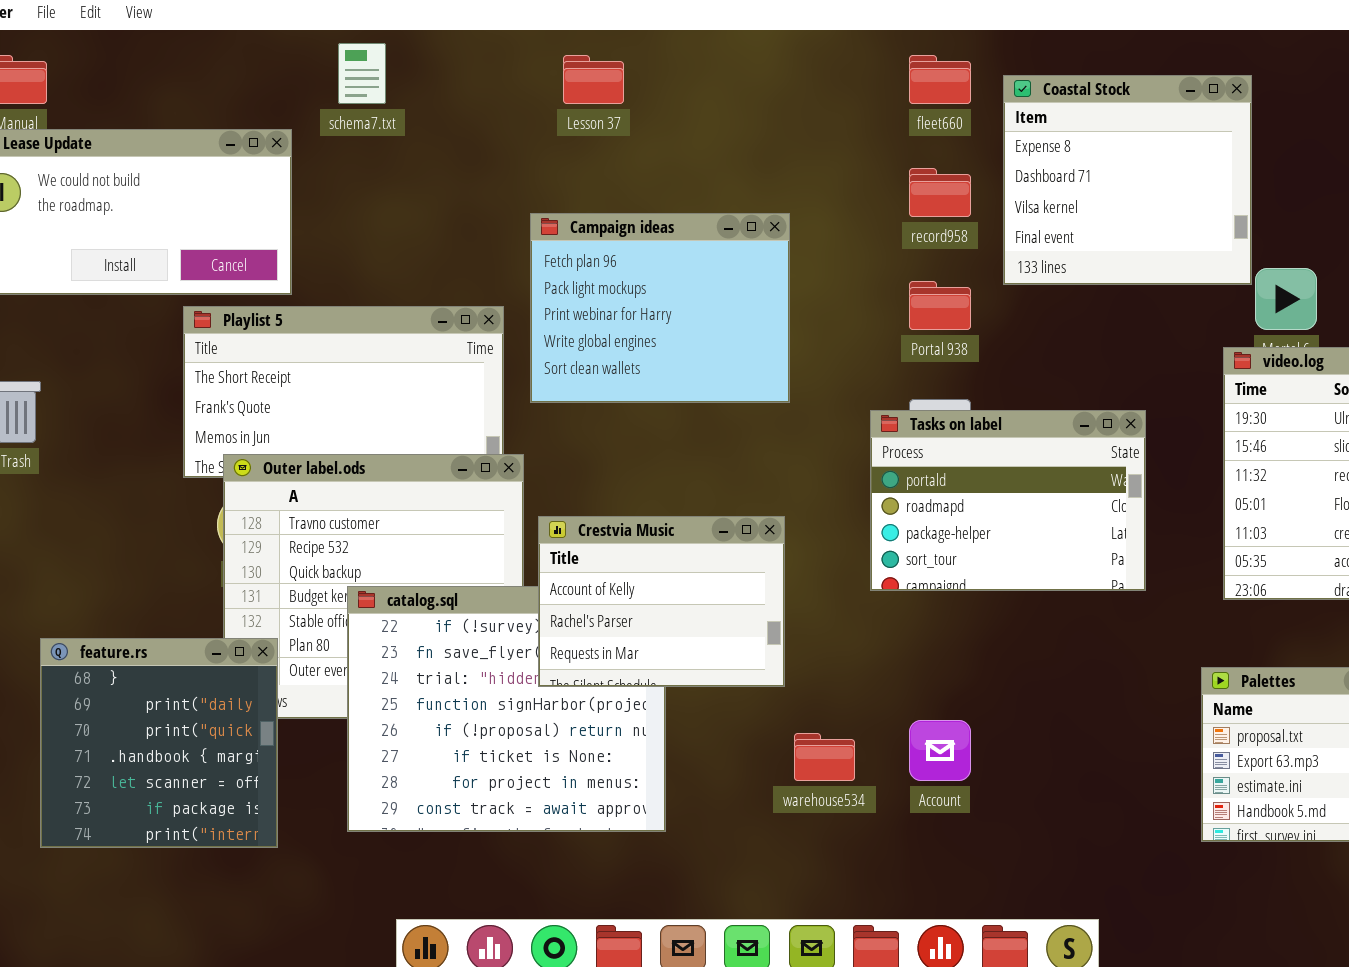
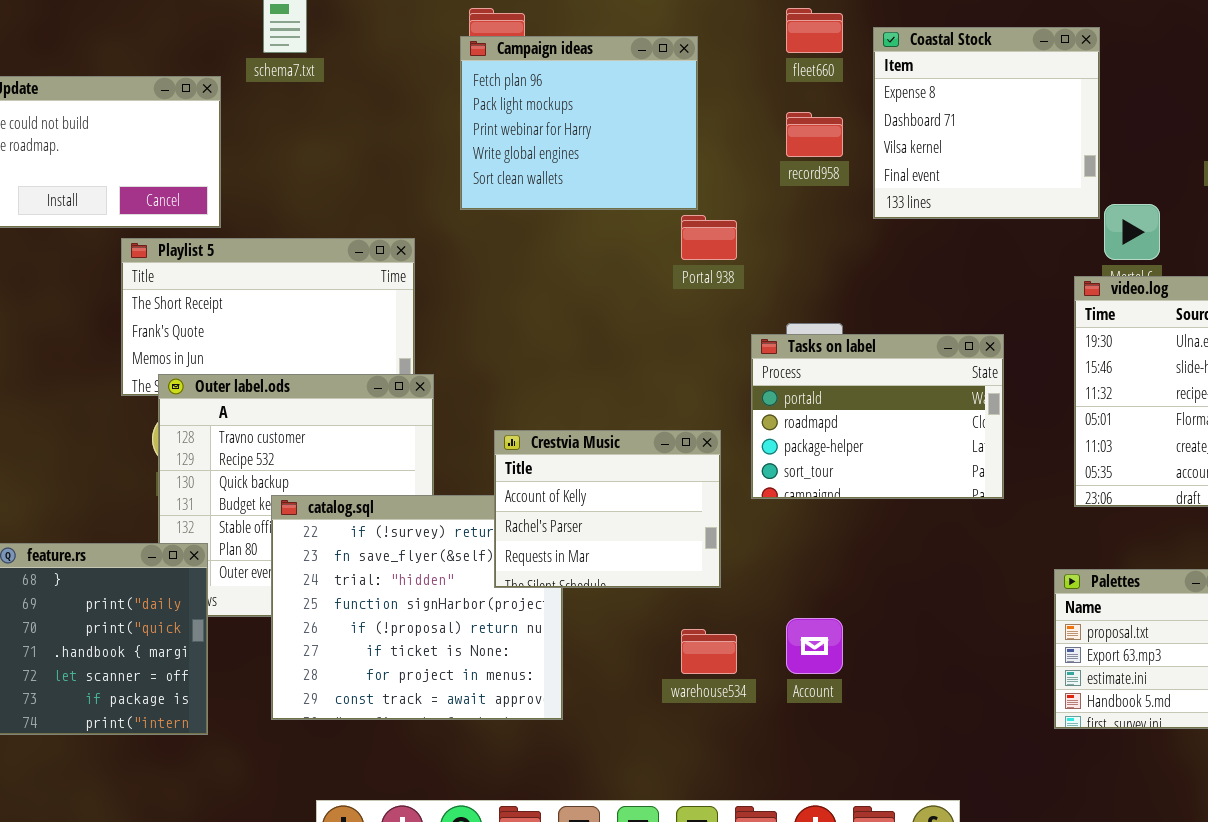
Campaign ideas: [530,213,790,403] -> [460,36,698,210], moved
Portal 938: [909,281,971,330] -> [681,215,737,260], moved
Crestvia Music: [538,516,785,687] -> [494,430,721,588], moved

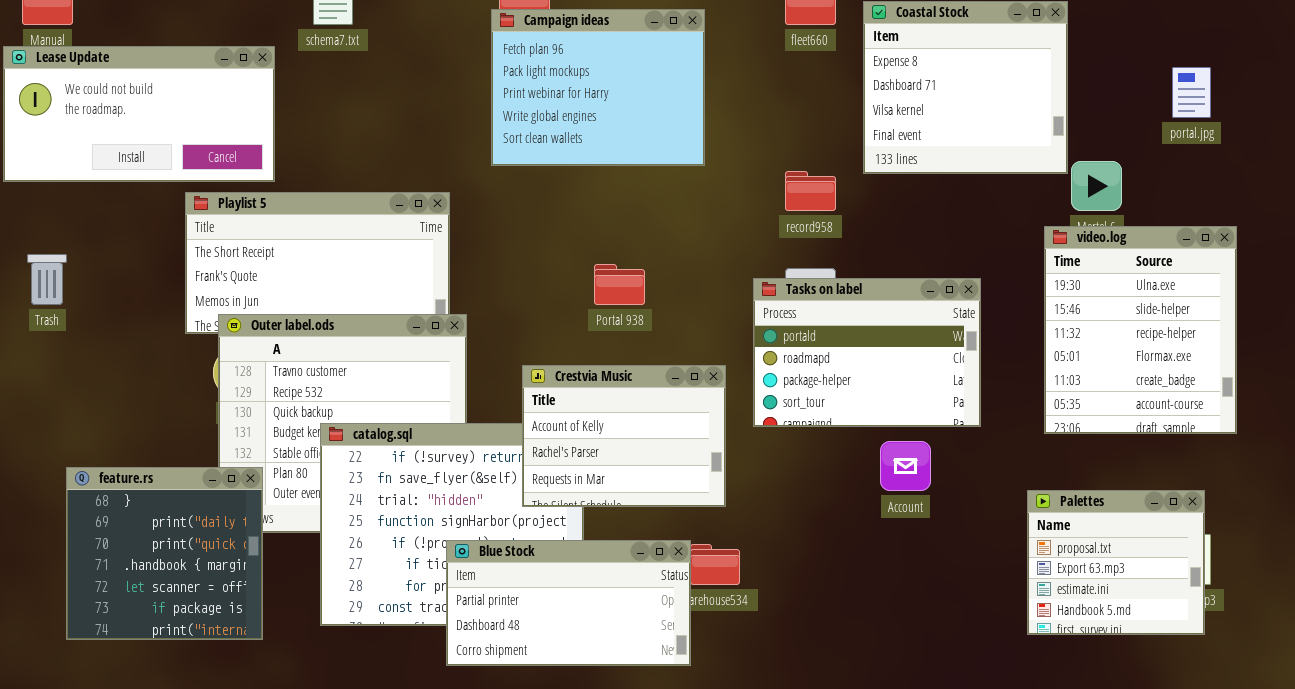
record958: [786,112,843,157] -> [785,171,836,211], moved
Portal 938: [681,215,737,260] -> [594,264,645,305], moved
Account: [786,618,843,674] -> [880,441,931,491], moved
Blue Stock: none -> [446,540,691,666], opened

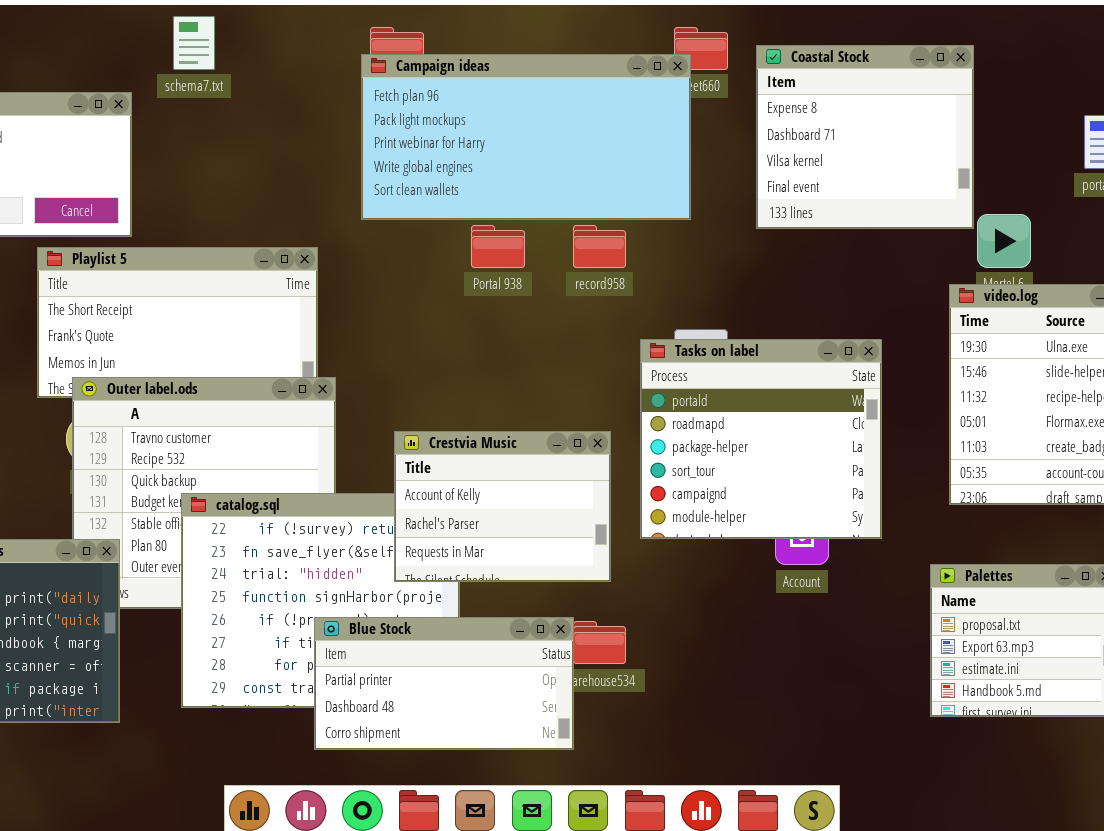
Campaign ideas: [491,9,705,166] -> [361,54,691,220], resized
record958: [785,171,836,211] -> [573,225,626,268], moved
Portal 938: [594,264,645,305] -> [471,225,525,268], moved
Tasks on label: [753,278,981,427] -> [640,339,882,539], resized

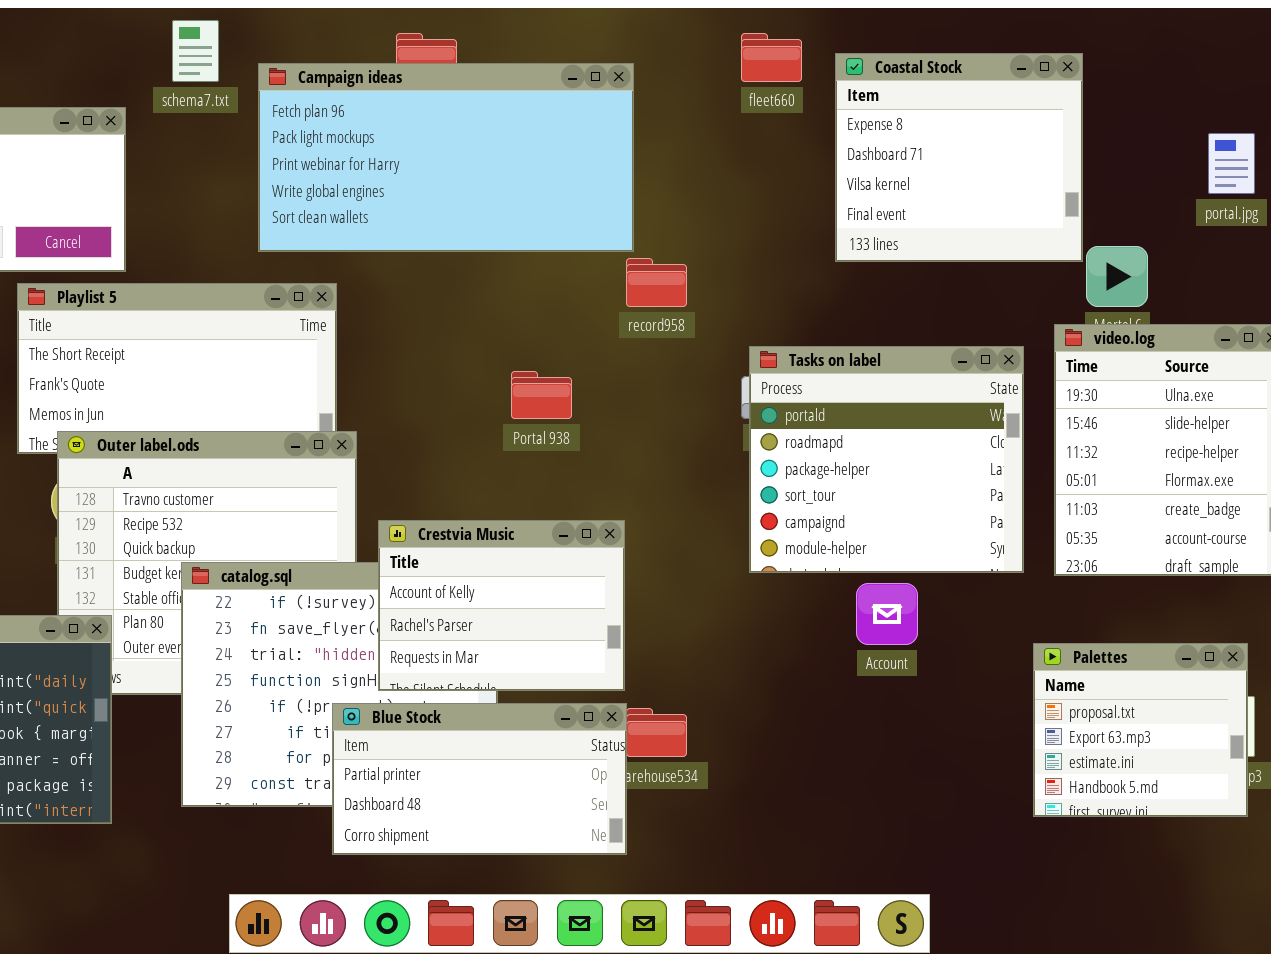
Campaign ideas: [361,54,691,220] -> [258,63,634,252], moved
Portal 938: [471,225,525,268] -> [511,371,572,419], moved
Tasks on label: [640,339,882,539] -> [749,346,1024,573], moved
Crestvia Music: [394,431,611,582] -> [378,520,625,691], moved

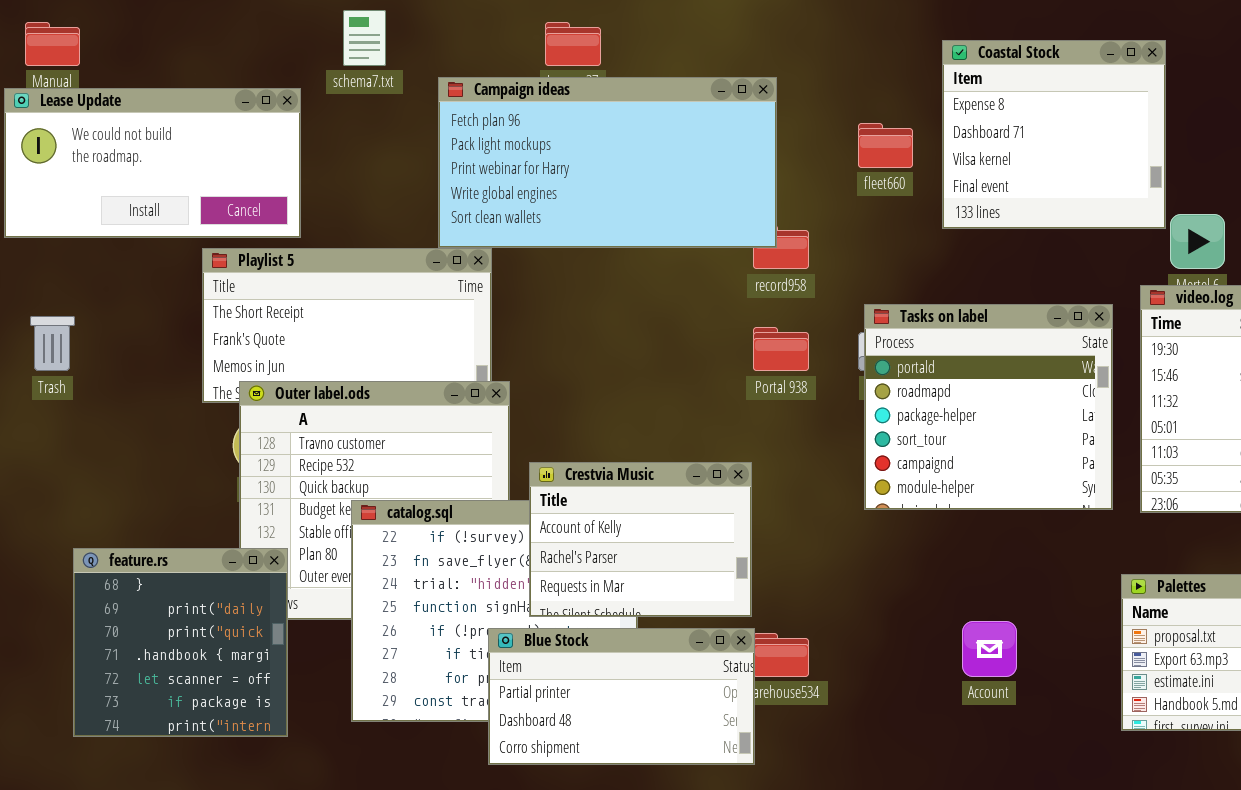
fleet660: [741,33,802,82] -> [858,123,913,168], moved
Campaign ideas: [258,63,634,252] -> [438,77,777,248], moved
Portal 938: [511,371,572,419] -> [753,327,809,371], moved
Account: [856,583,918,645] -> [962,621,1017,677], moved

